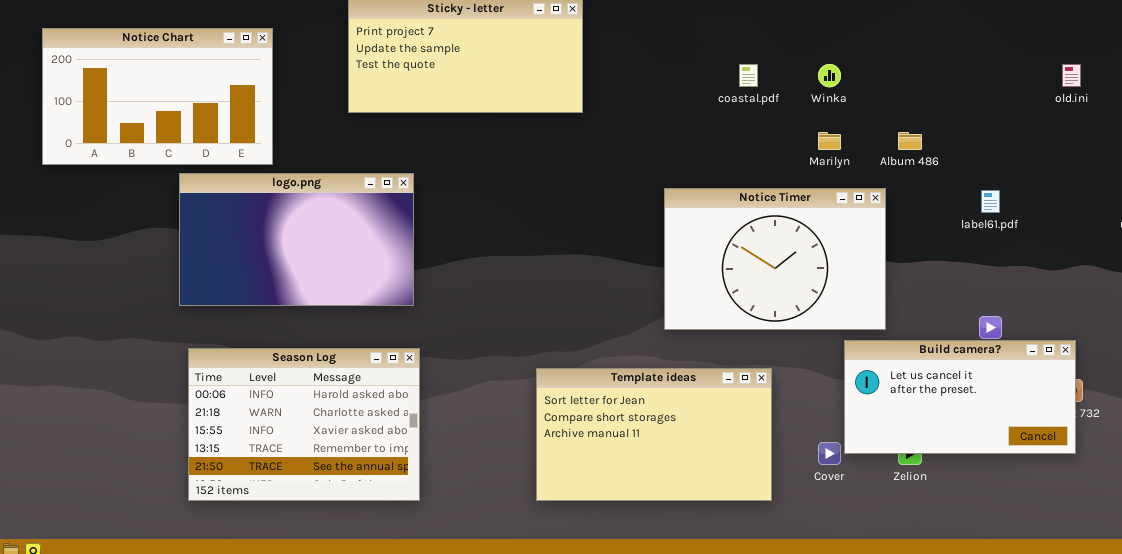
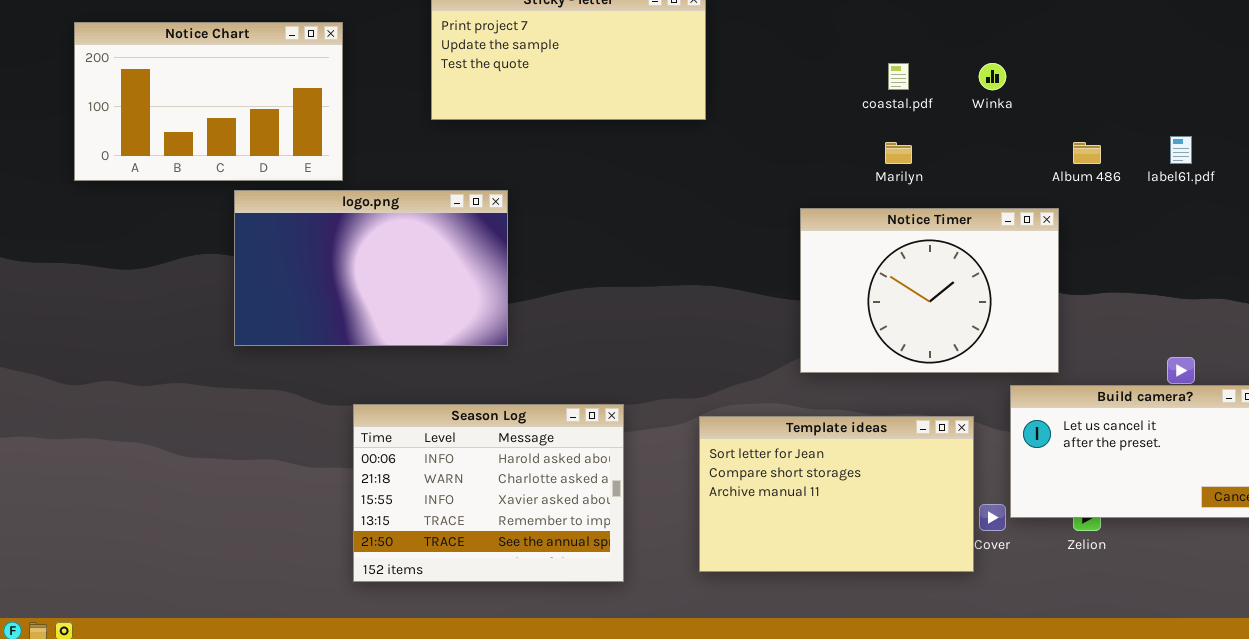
Marilyn: [818,132,841,150] -> [885,142,912,164], moved
label61.pdf: [981,190,1000,213] -> [1170,136,1192,164], moved
Season Log: [188,348,420,501] -> [353,404,624,582], moved
Template ideas: [536,368,772,501] -> [699,416,974,572], moved

